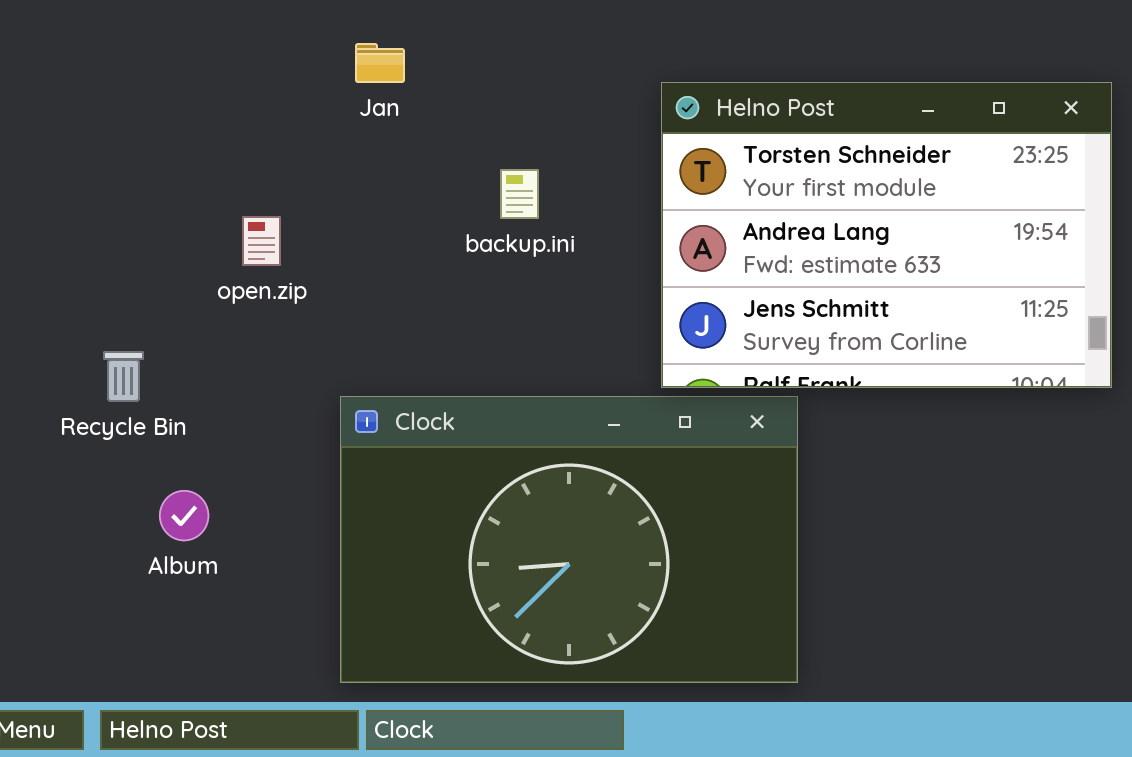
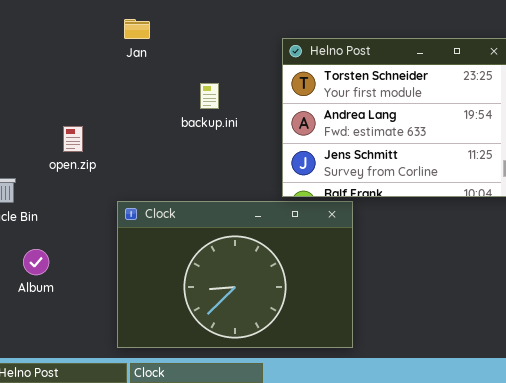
open.zip: [242,216,281,266] -> [63,126,83,152], moved

